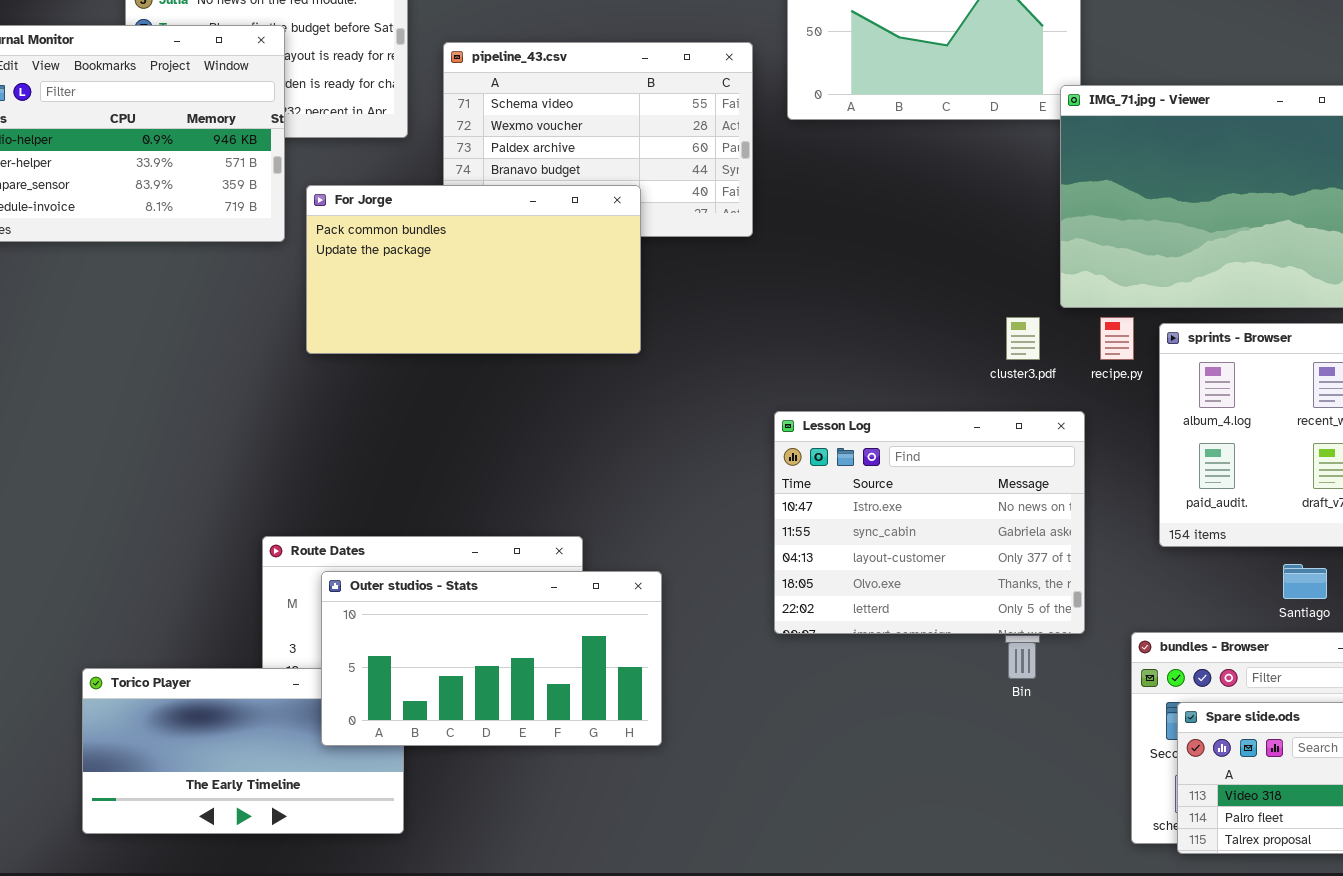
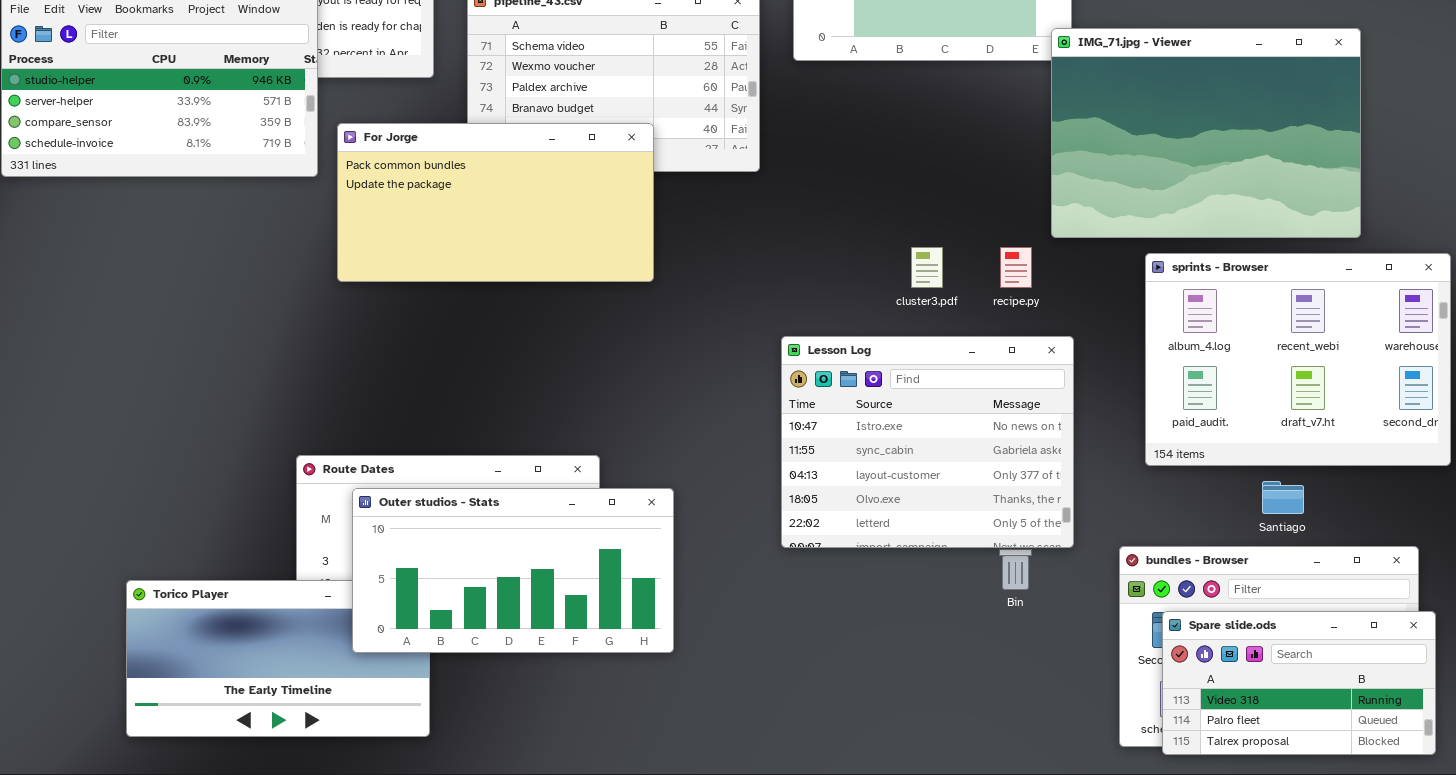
cluster3.pdf: [1006,317,1040,360] -> [911,247,943,288], moved
recipe.py: [1100,317,1134,360] -> [1000,247,1032,288], moved

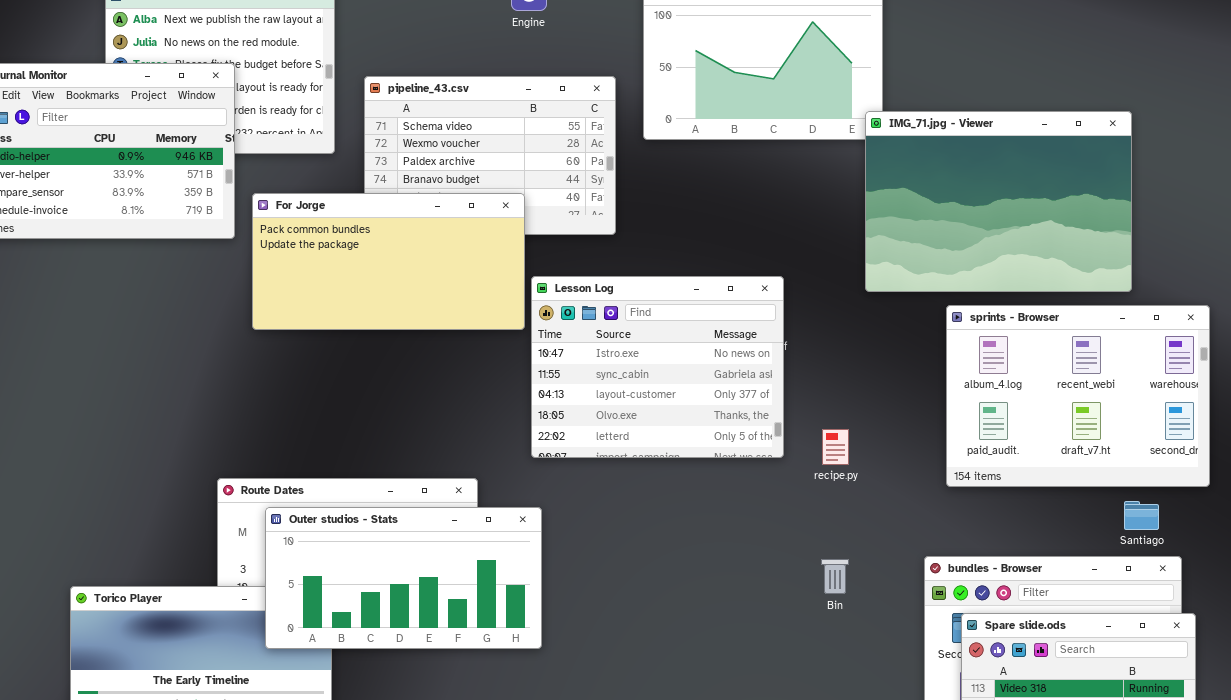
recipe.py: [1000,247,1032,288] -> [822,429,849,465], moved
Lesson Log: [781,336,1074,548] -> [531,276,784,458], moved
Santiago: [1262,481,1304,514] -> [1124,501,1159,530], moved

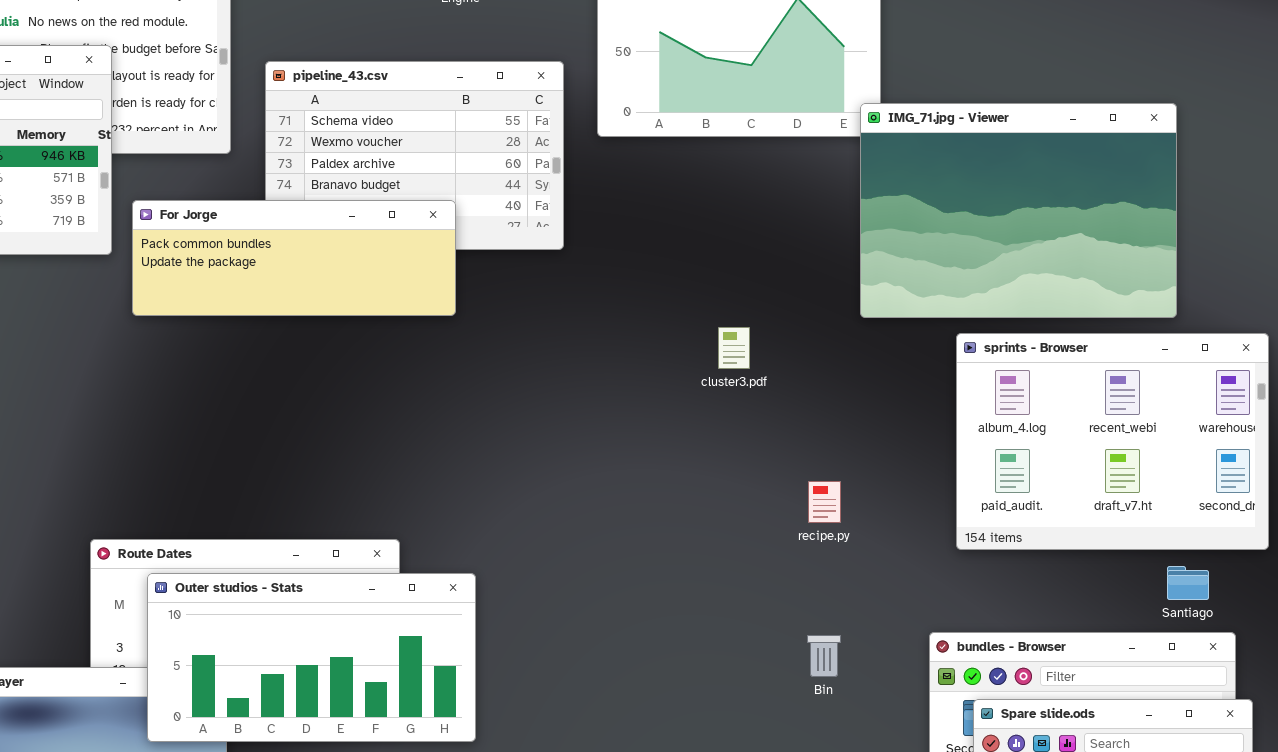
For Jorge: [252,193,525,330] -> [132,200,456,316], resized
Lesson Log: [531,276,784,458] -> none, closed

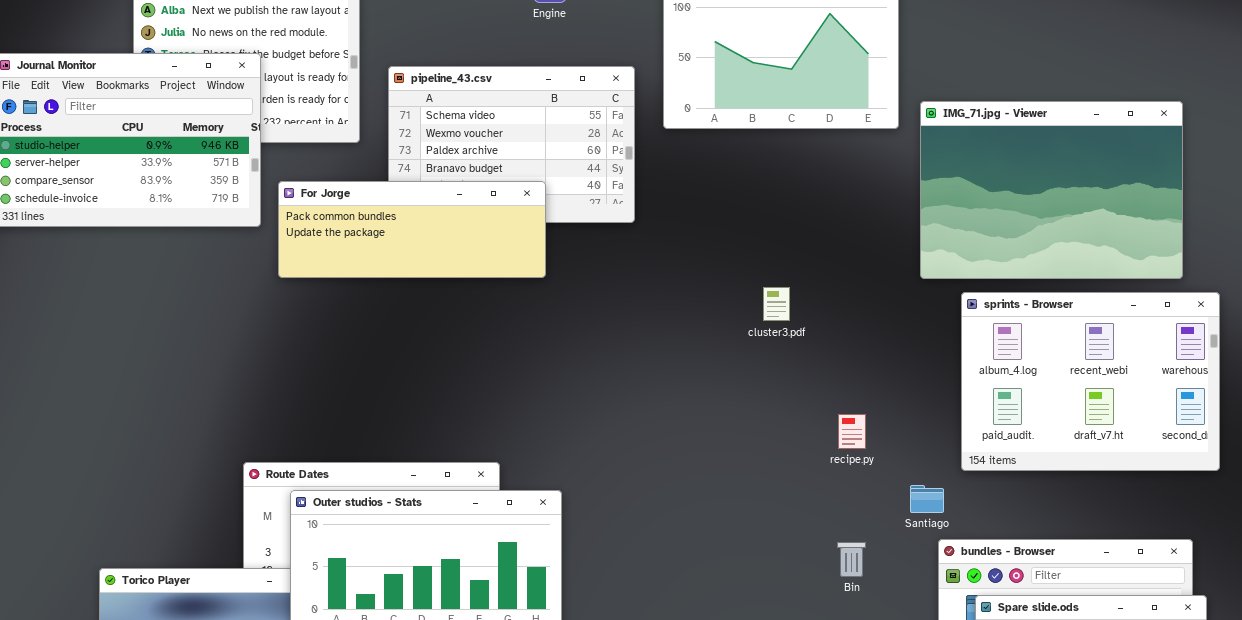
IMG_71.jpg - Viewer: [860,103,1177,318] -> [920,101,1183,279], moved
Santiago: [1167,566,1209,600] -> [910,485,944,513], moved

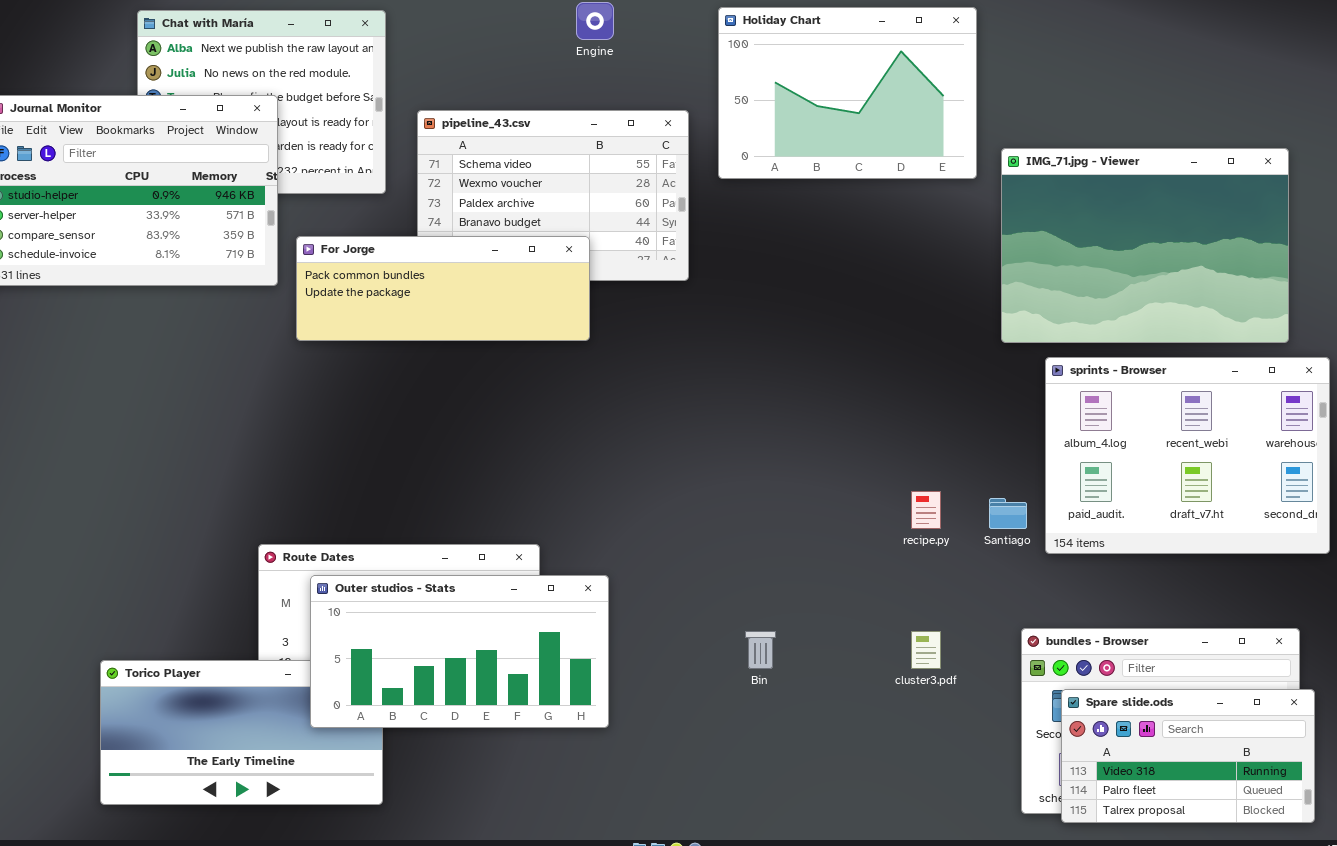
cluster3.pdf: [763,287,790,321] -> [911,631,941,669], moved
Santiago: [910,485,944,513] -> [989,498,1027,529], moved
Bin: [837,542,866,577] -> [745,631,776,669], moved

